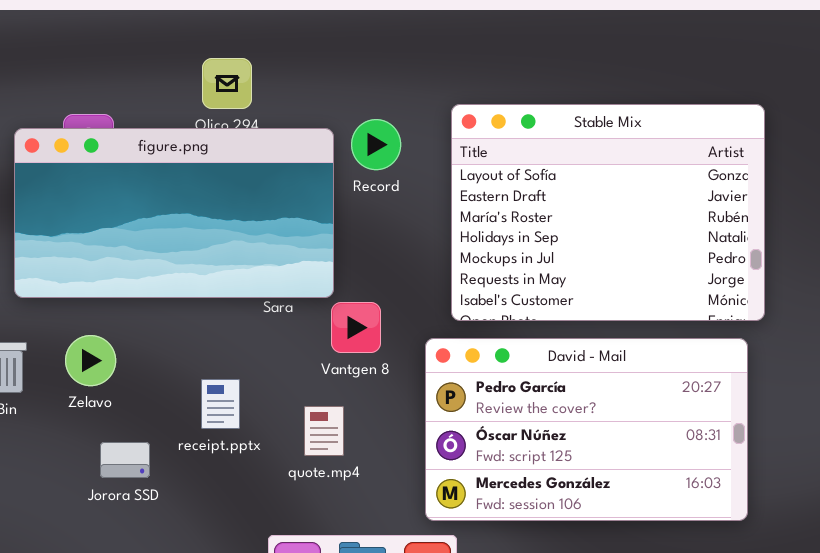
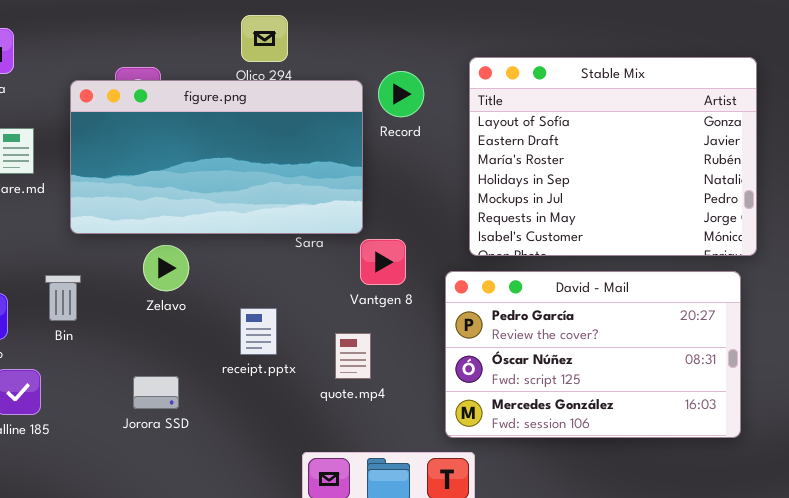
Zelavo: [65,335,116,386] -> [143,245,189,291], moved
Jorora SSD: [100,442,150,478] -> [133,376,179,409], moved

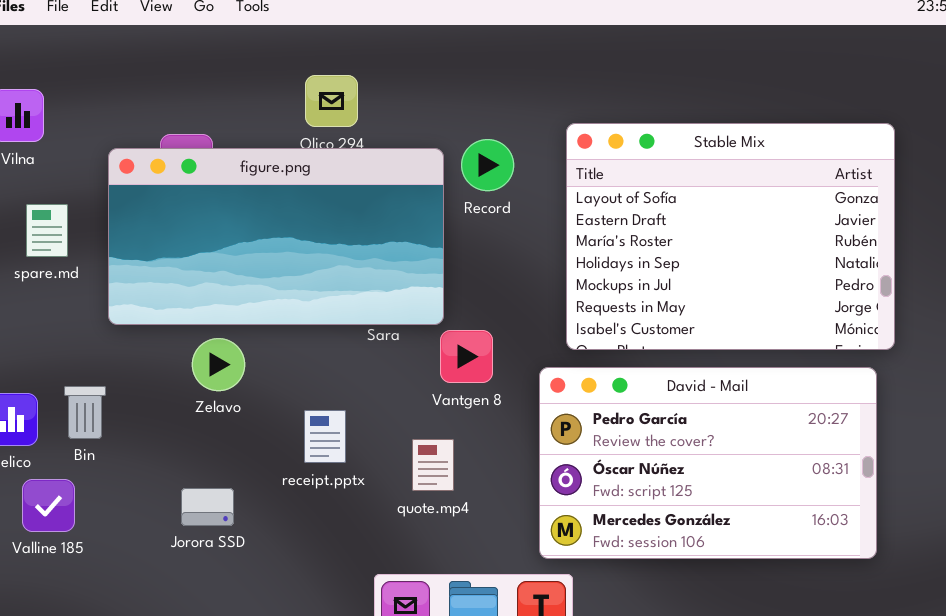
Bin: [45,275,81,321] -> [64,386,106,439], moved

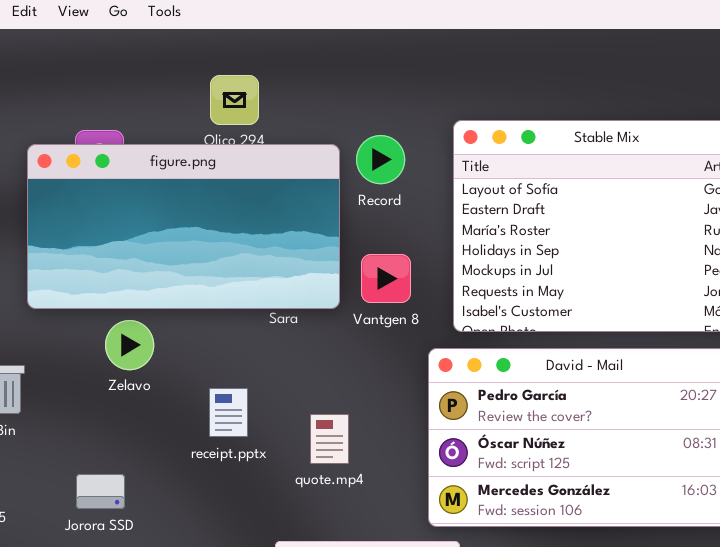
Vantgen 8: [440,330,493,383] -> [361,254,411,303], moved
Jorora SSD: [181,488,234,526] -> [76,474,125,509], moved

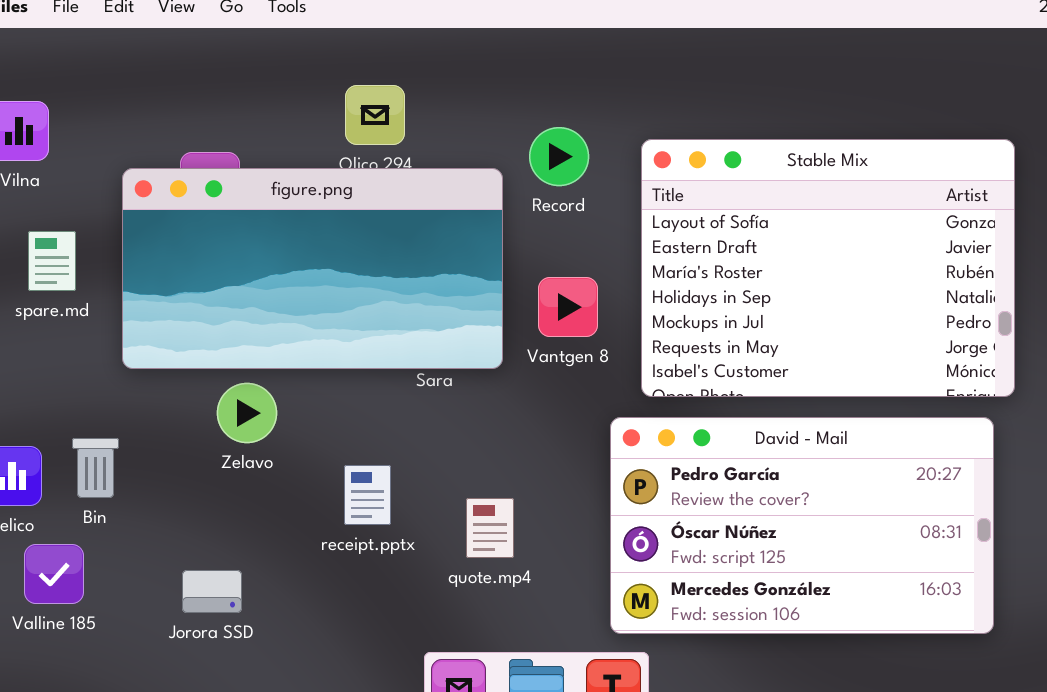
Record: [356,135,405,184] -> [529,127,589,186], moved
Vantgen 8: [361,254,411,303] -> [538,277,598,337], moved

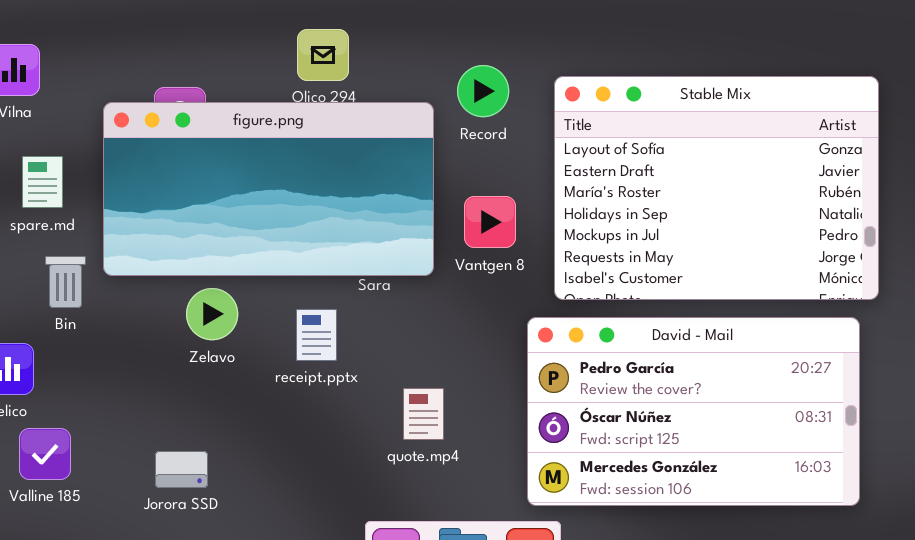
Bin: [72,438,119,498] -> [45,256,86,308], moved
receipt.pptx: [344,465,391,525] -> [296,309,337,361], moved

